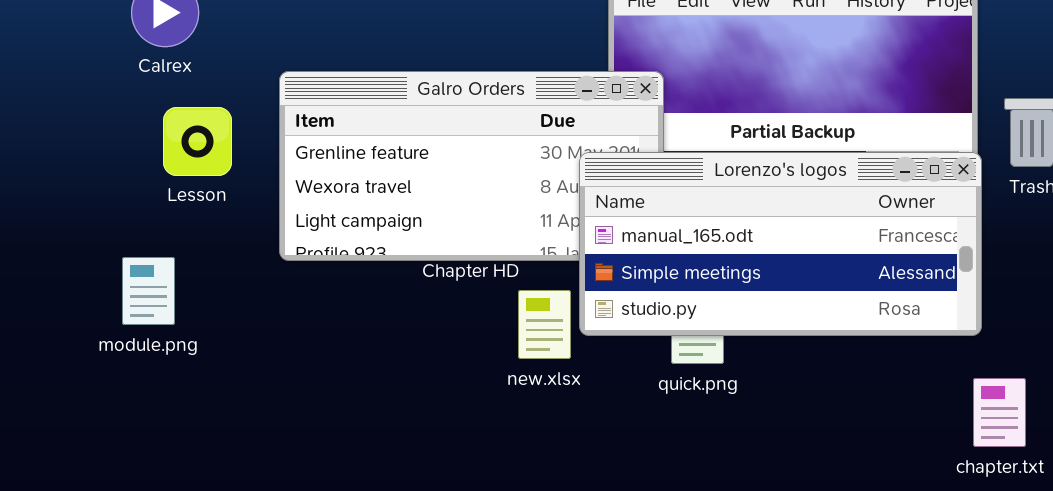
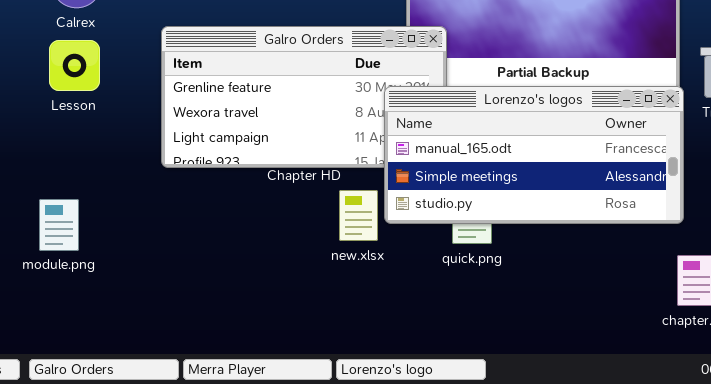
Lesson: [163,107,232,176] -> [49,40,100,91], moved
module.png: [122,257,175,325] -> [39,199,79,251], moved

